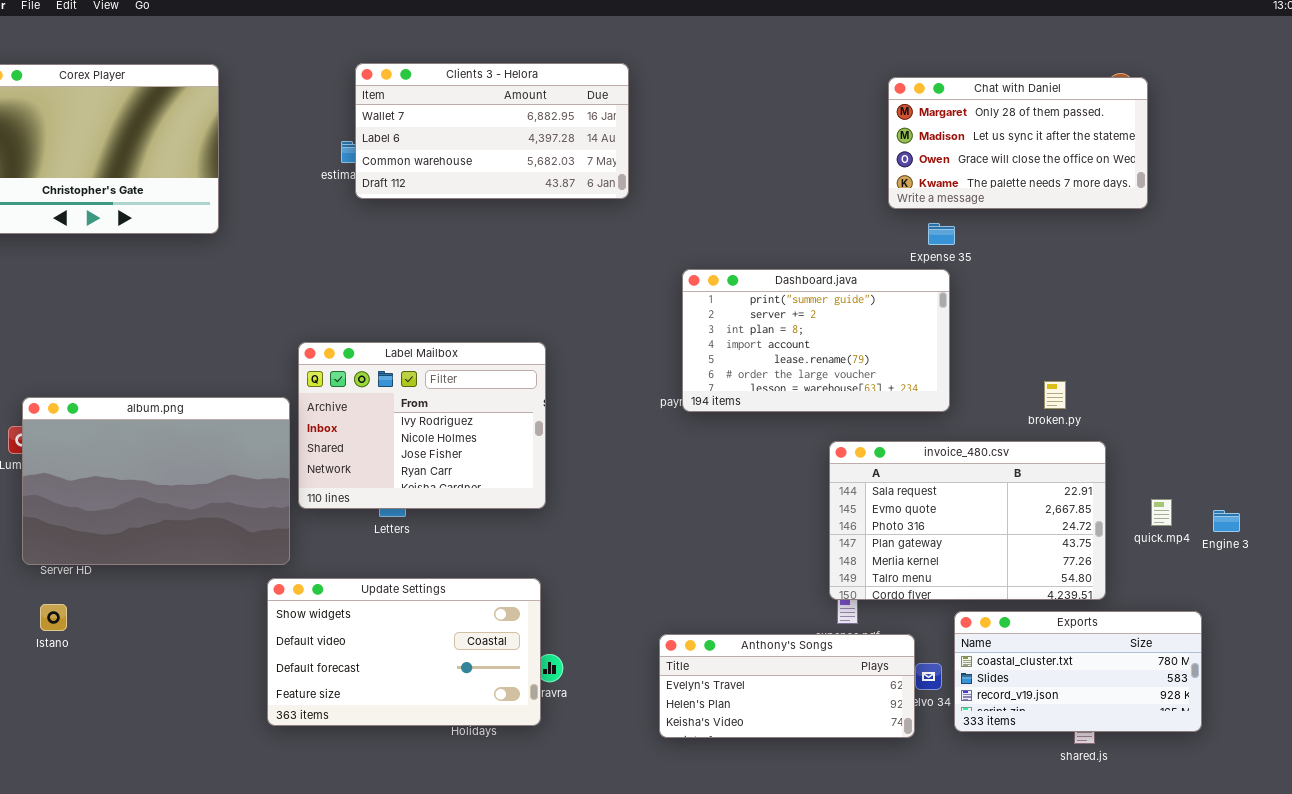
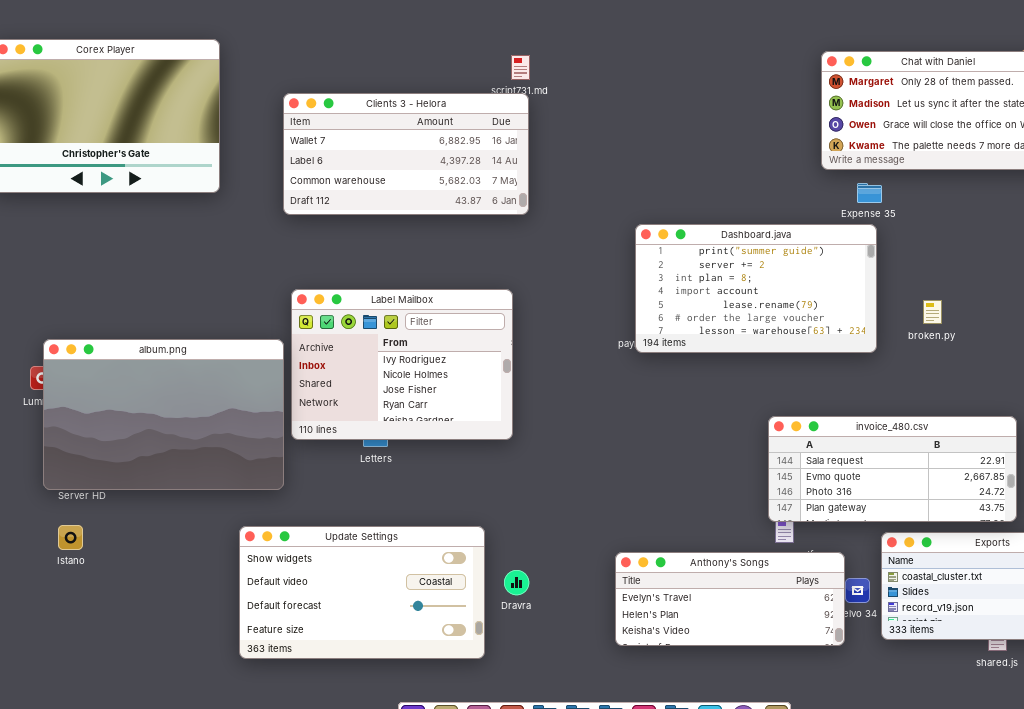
Clients 3 - Helora: [355,63,629,199] -> [283,93,529,215], moved
broken.py: [1044,381,1066,409] -> [923,300,942,324], moved
invoice_480.csv: [829,441,1106,600] -> [768,416,1017,522], resized
Update Settings: [267,578,541,726] -> [239,526,485,659], moved

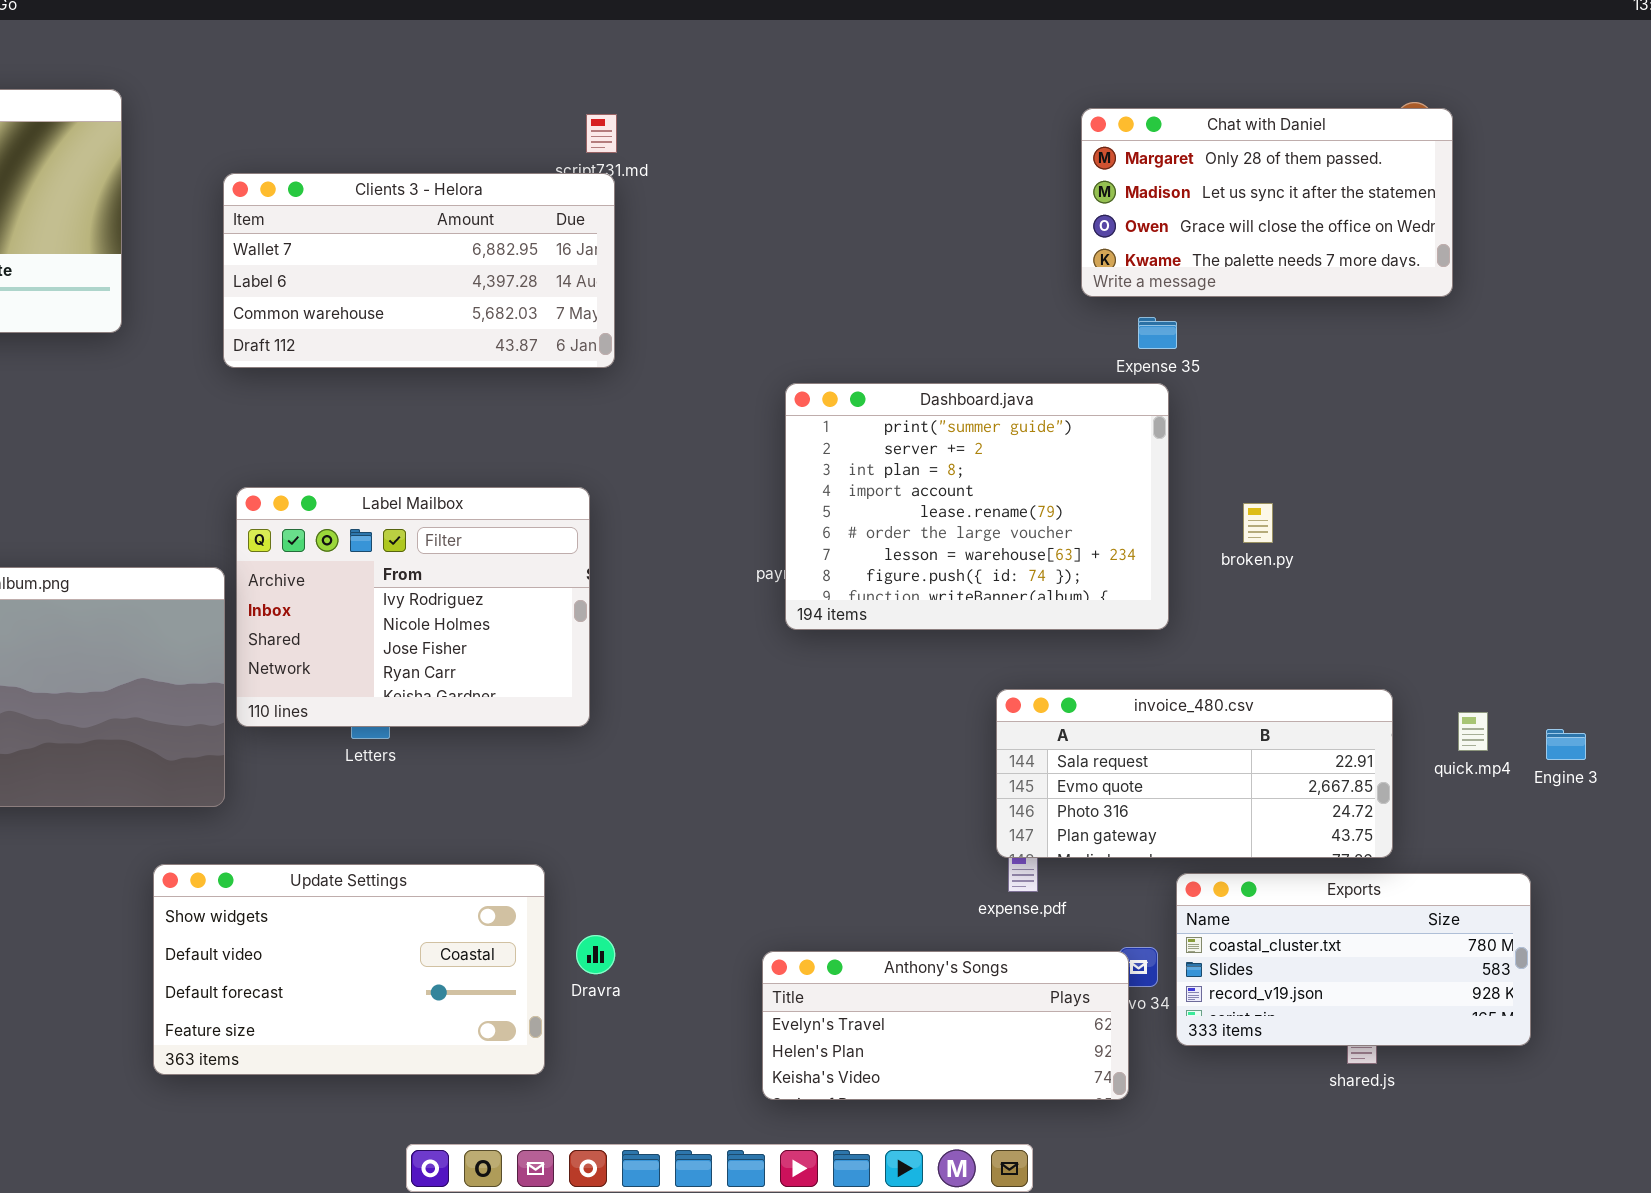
Dashboard.java: [635,224,877,353] -> [785,383,1169,630], resized
Anthony's Songs: [615,552,845,646] -> [762,951,1129,1100], moved

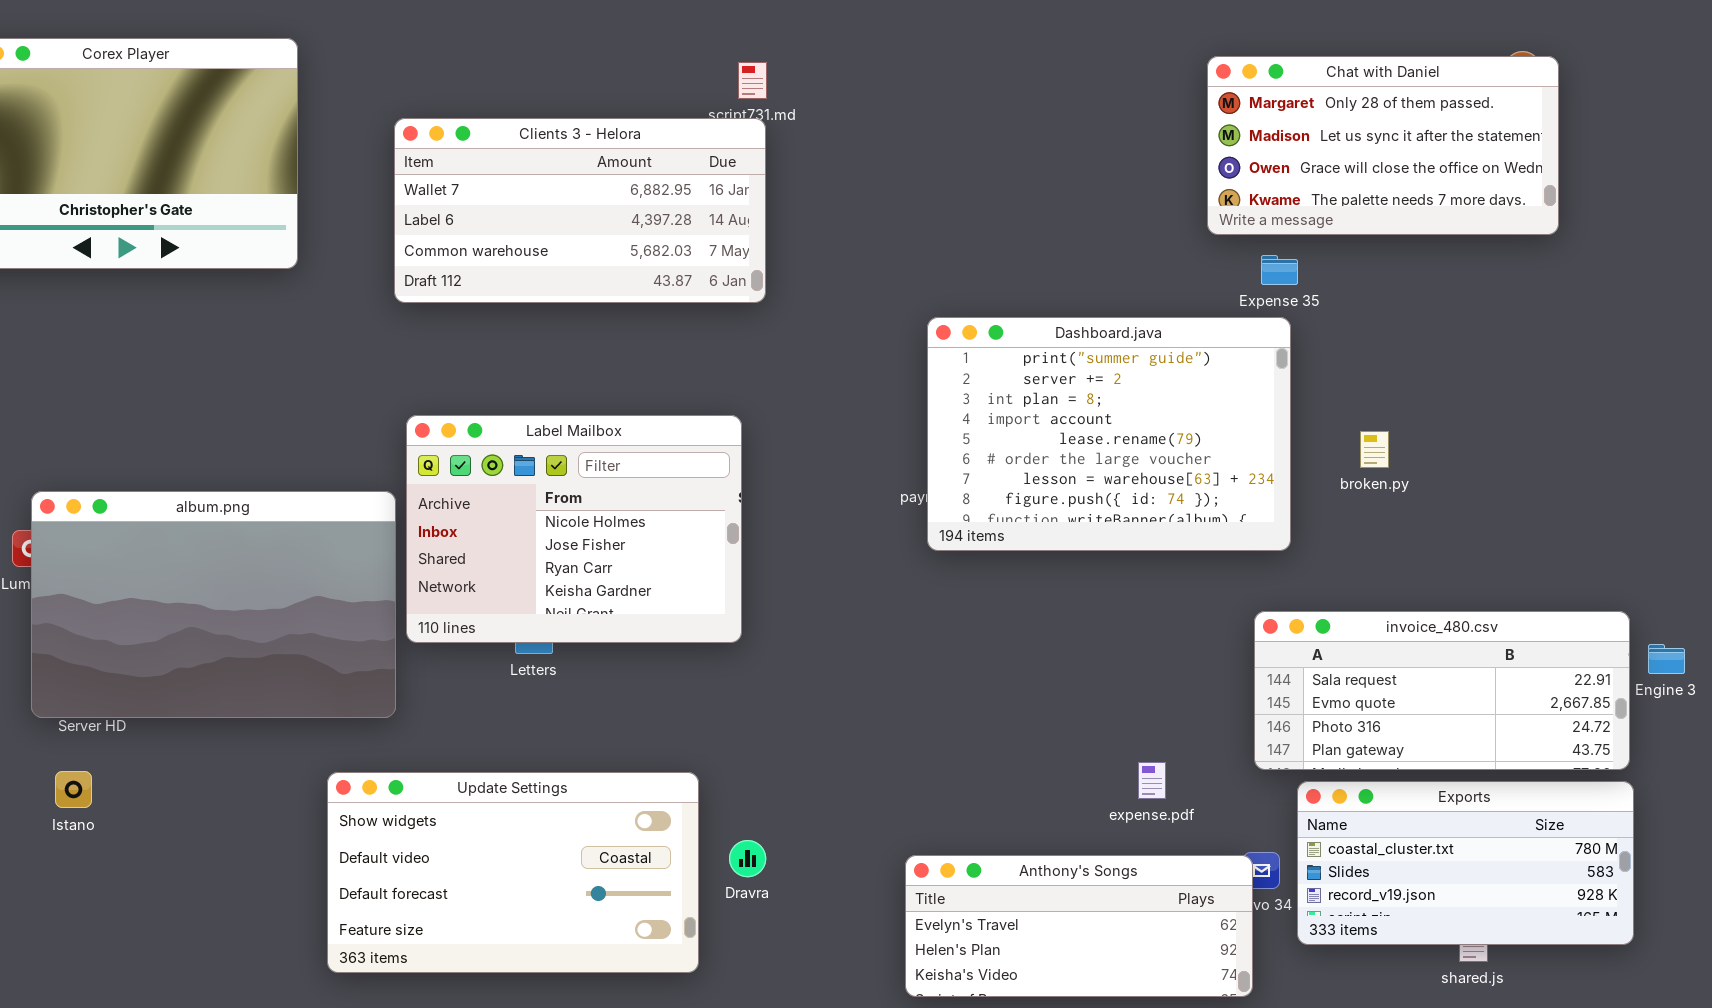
Label Mailbox: [236,487,590,727] -> [406,415,742,643], scrolled down 1 row
invoice_480.csv: [996,689,1393,858] -> [1254,611,1630,770], moved

